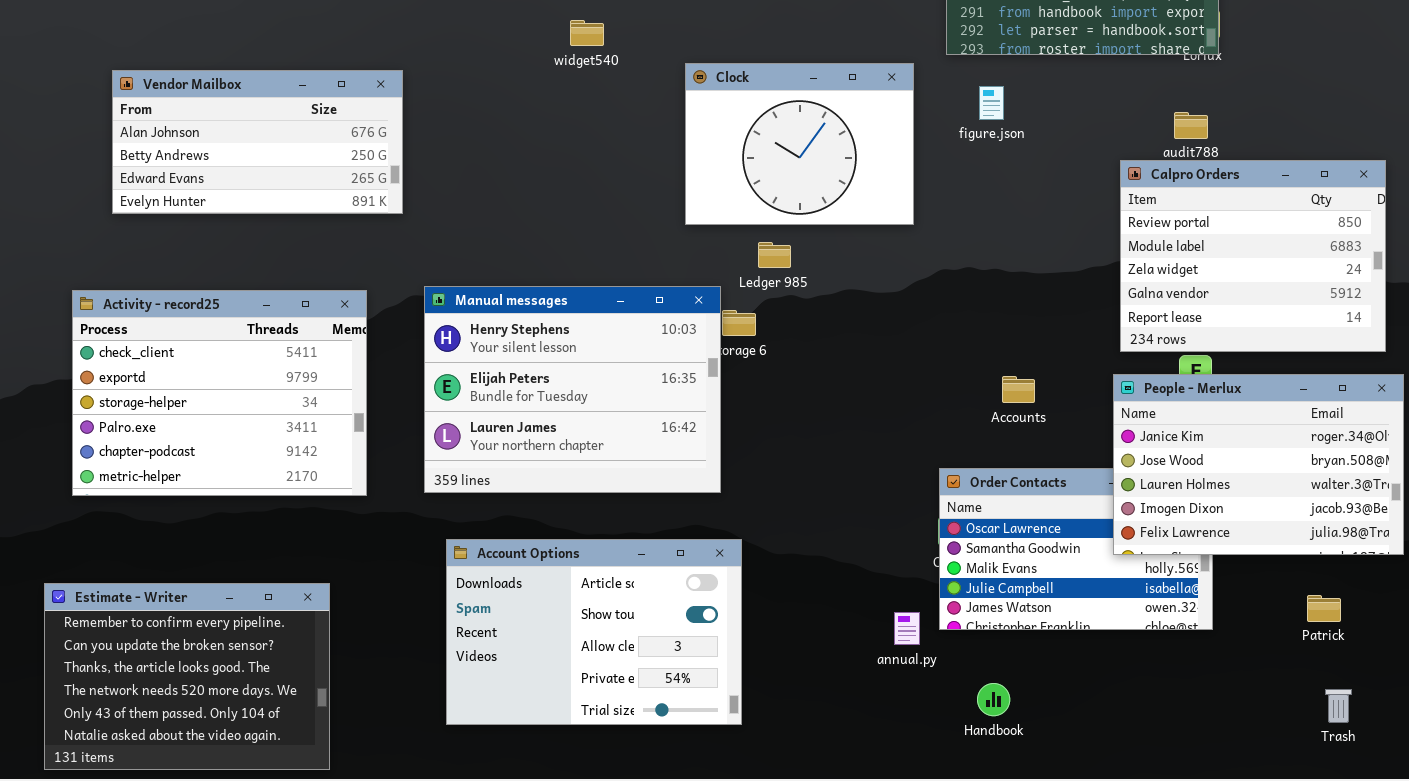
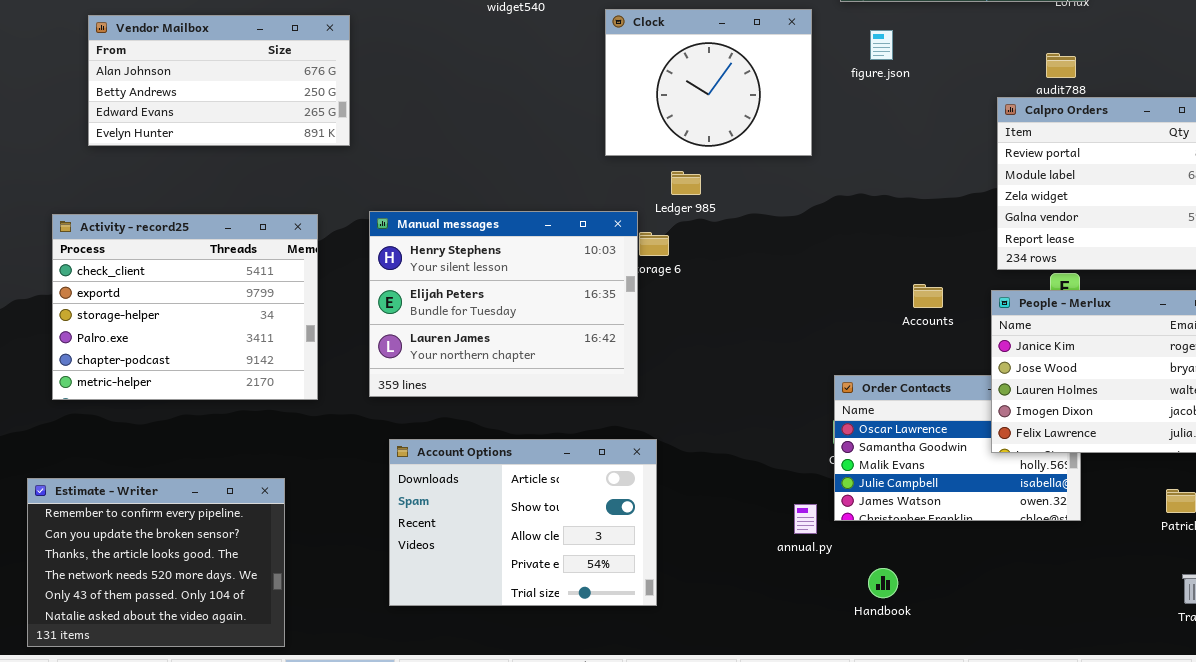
Accounts: [1002,376,1035,403] -> [913,284,943,308], moved

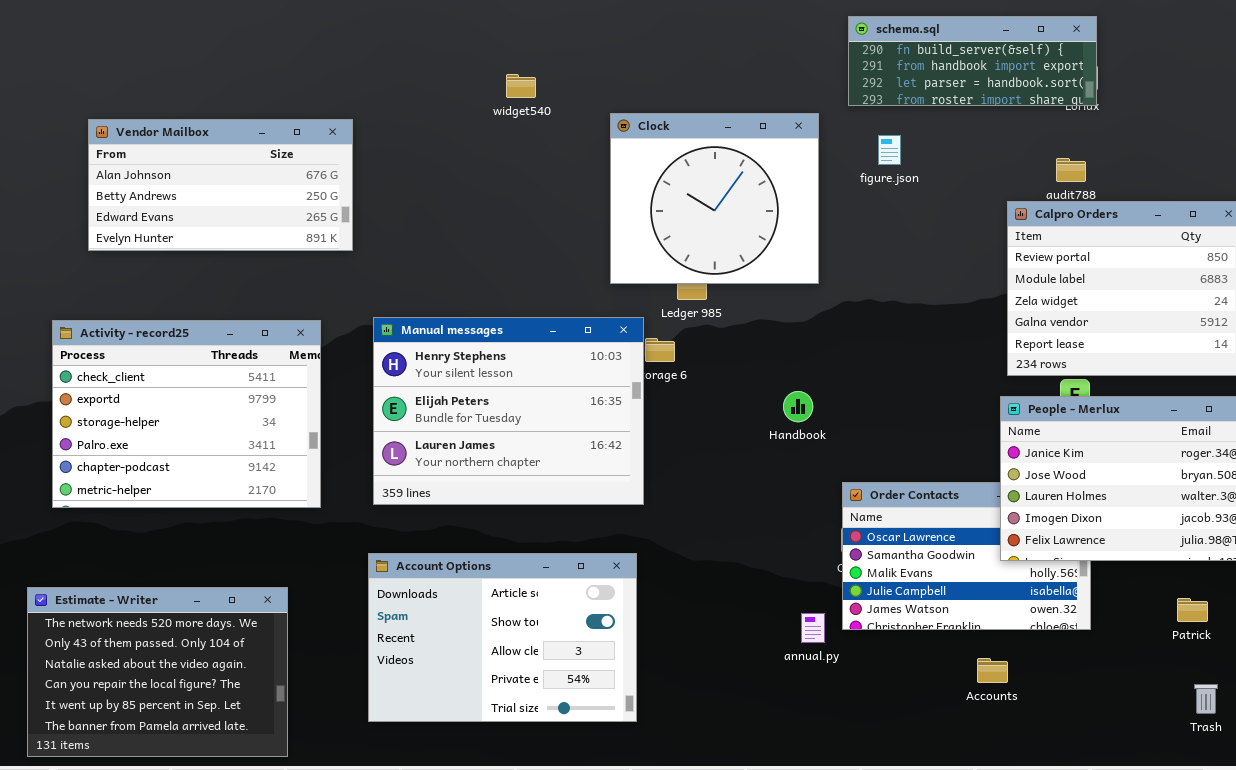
Clock: [605,9,812,156] -> [610,113,819,284], resized
Accounts: [913,284,943,308] -> [977,658,1008,683], moved
Account Options: [389,439,657,606] -> [368,553,637,722], moved
Estimate - Writer: [27,478,285,647] -> [27,587,288,757], scrolled down 3 rows
Handbook: [868,568,898,598] -> [783,391,813,422], moved

